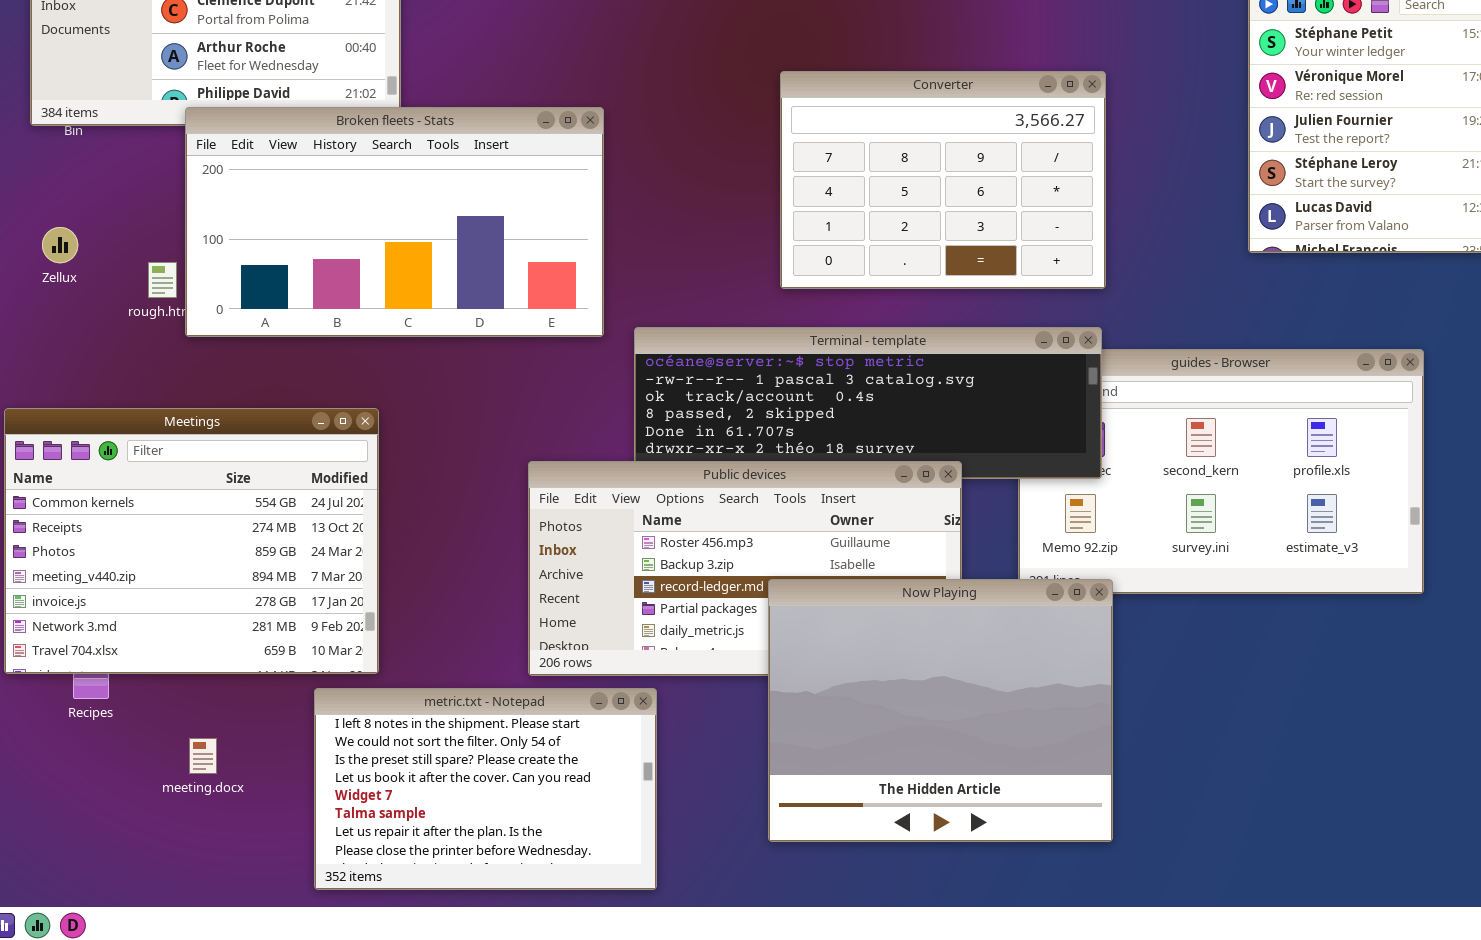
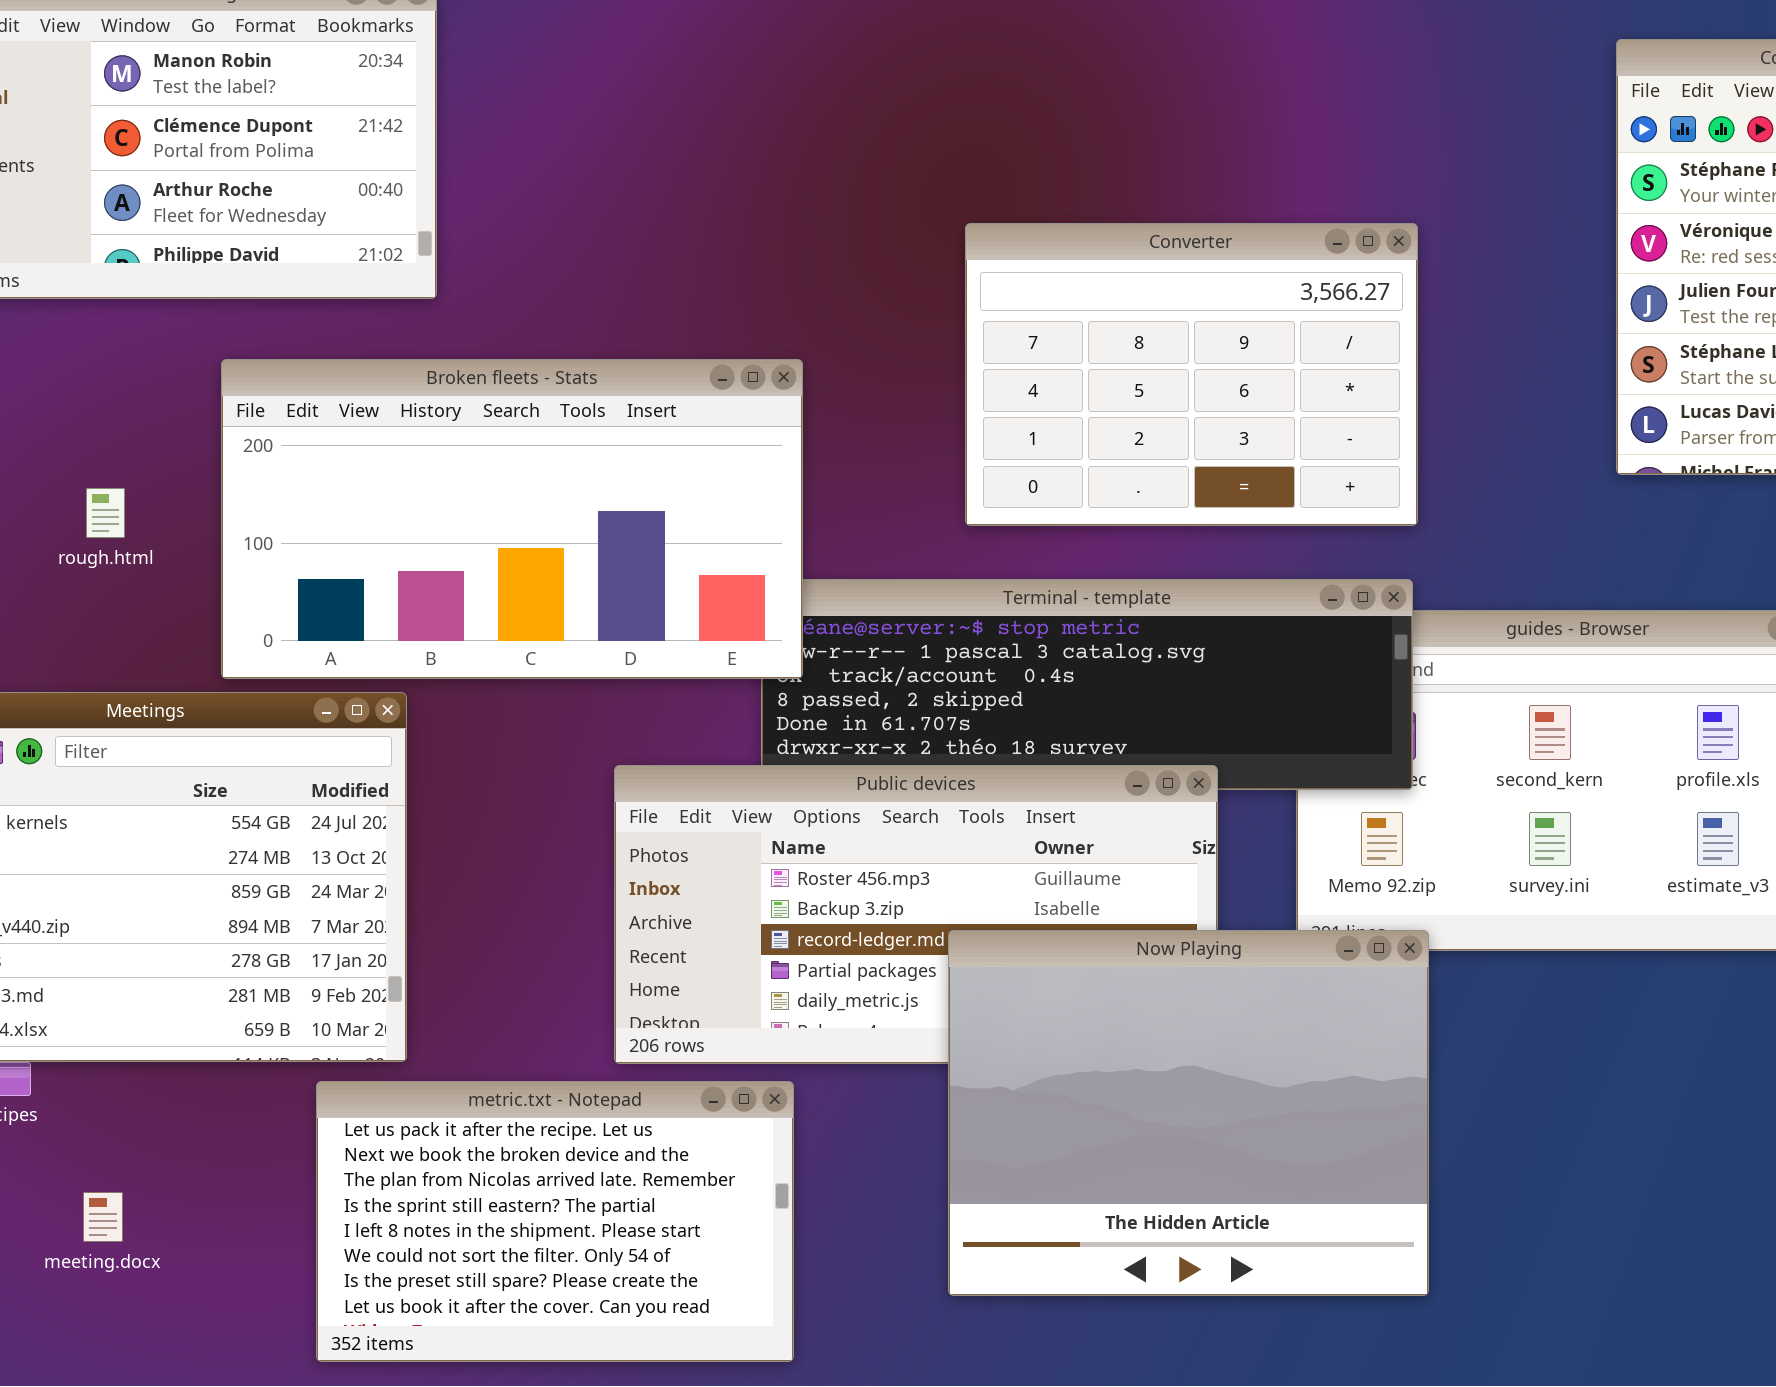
Broken fleets - Stats: [185,107,604,337] -> [221,359,803,679], moved
metric.txt - Notepad: [314,688,657,890] -> [316,1081,794,1362], scrolled up 4 rows
meeting.docx: [189,738,217,774] -> [83,1192,123,1242], moved

